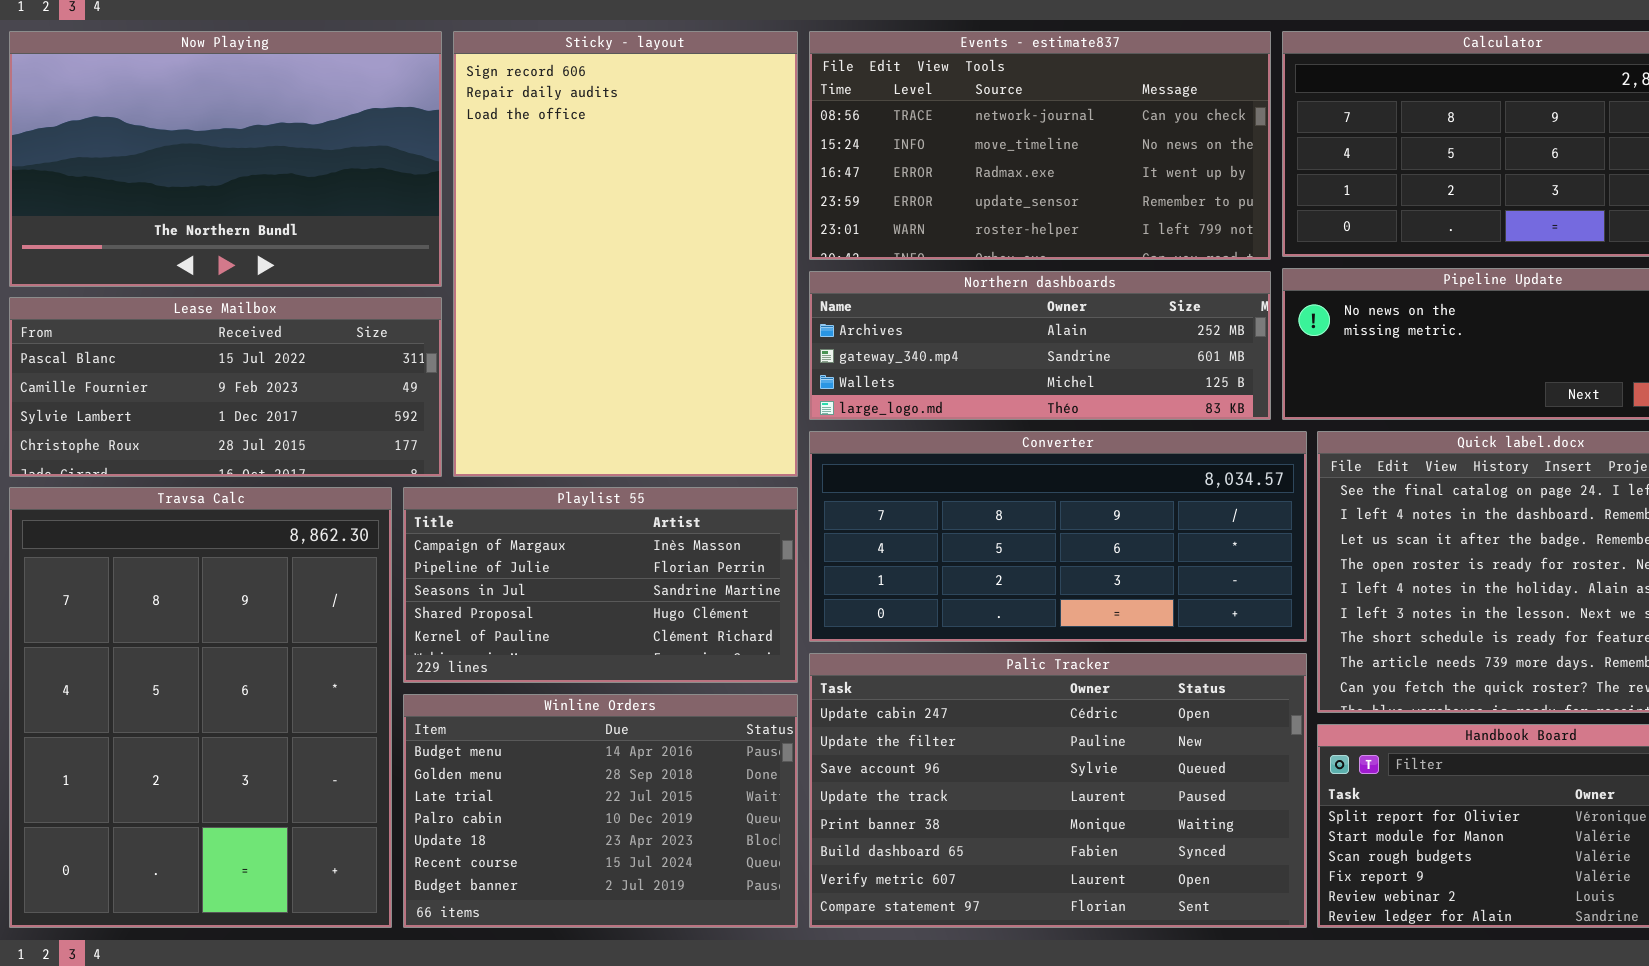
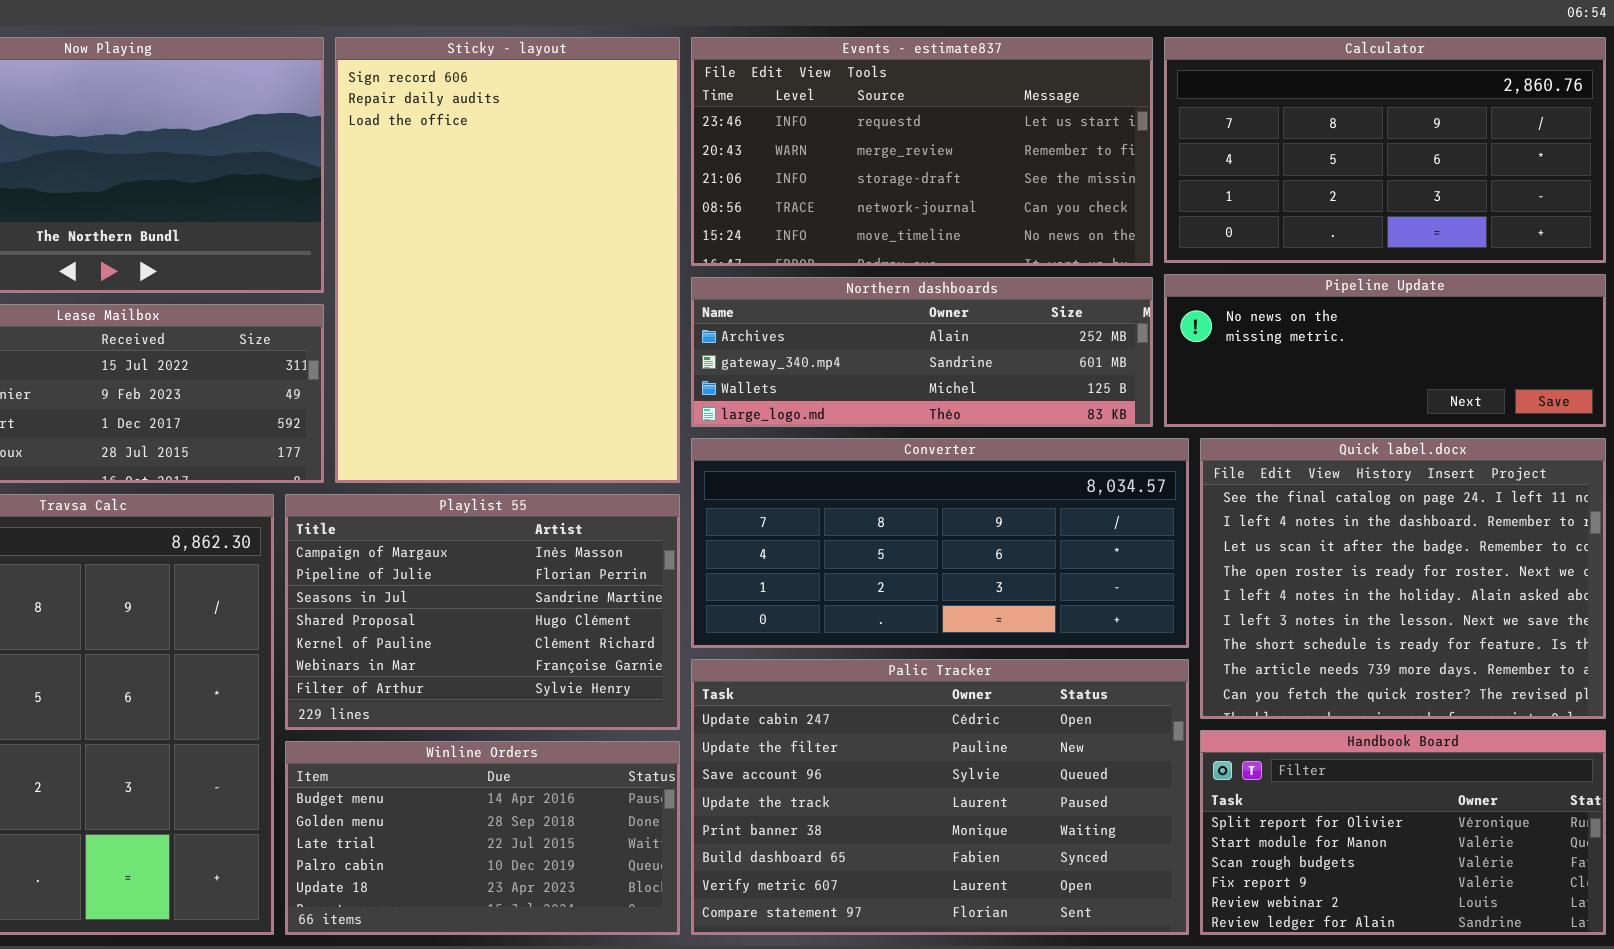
Events - estimate837: [809,31,1271,260] -> [691,37,1153,266], scrolled up 3 rows
Playlist 55: [403,487,798,683] -> [285,494,680,730], resized
Winline Orders: [403,694,798,928] -> [285,741,680,935], resized

